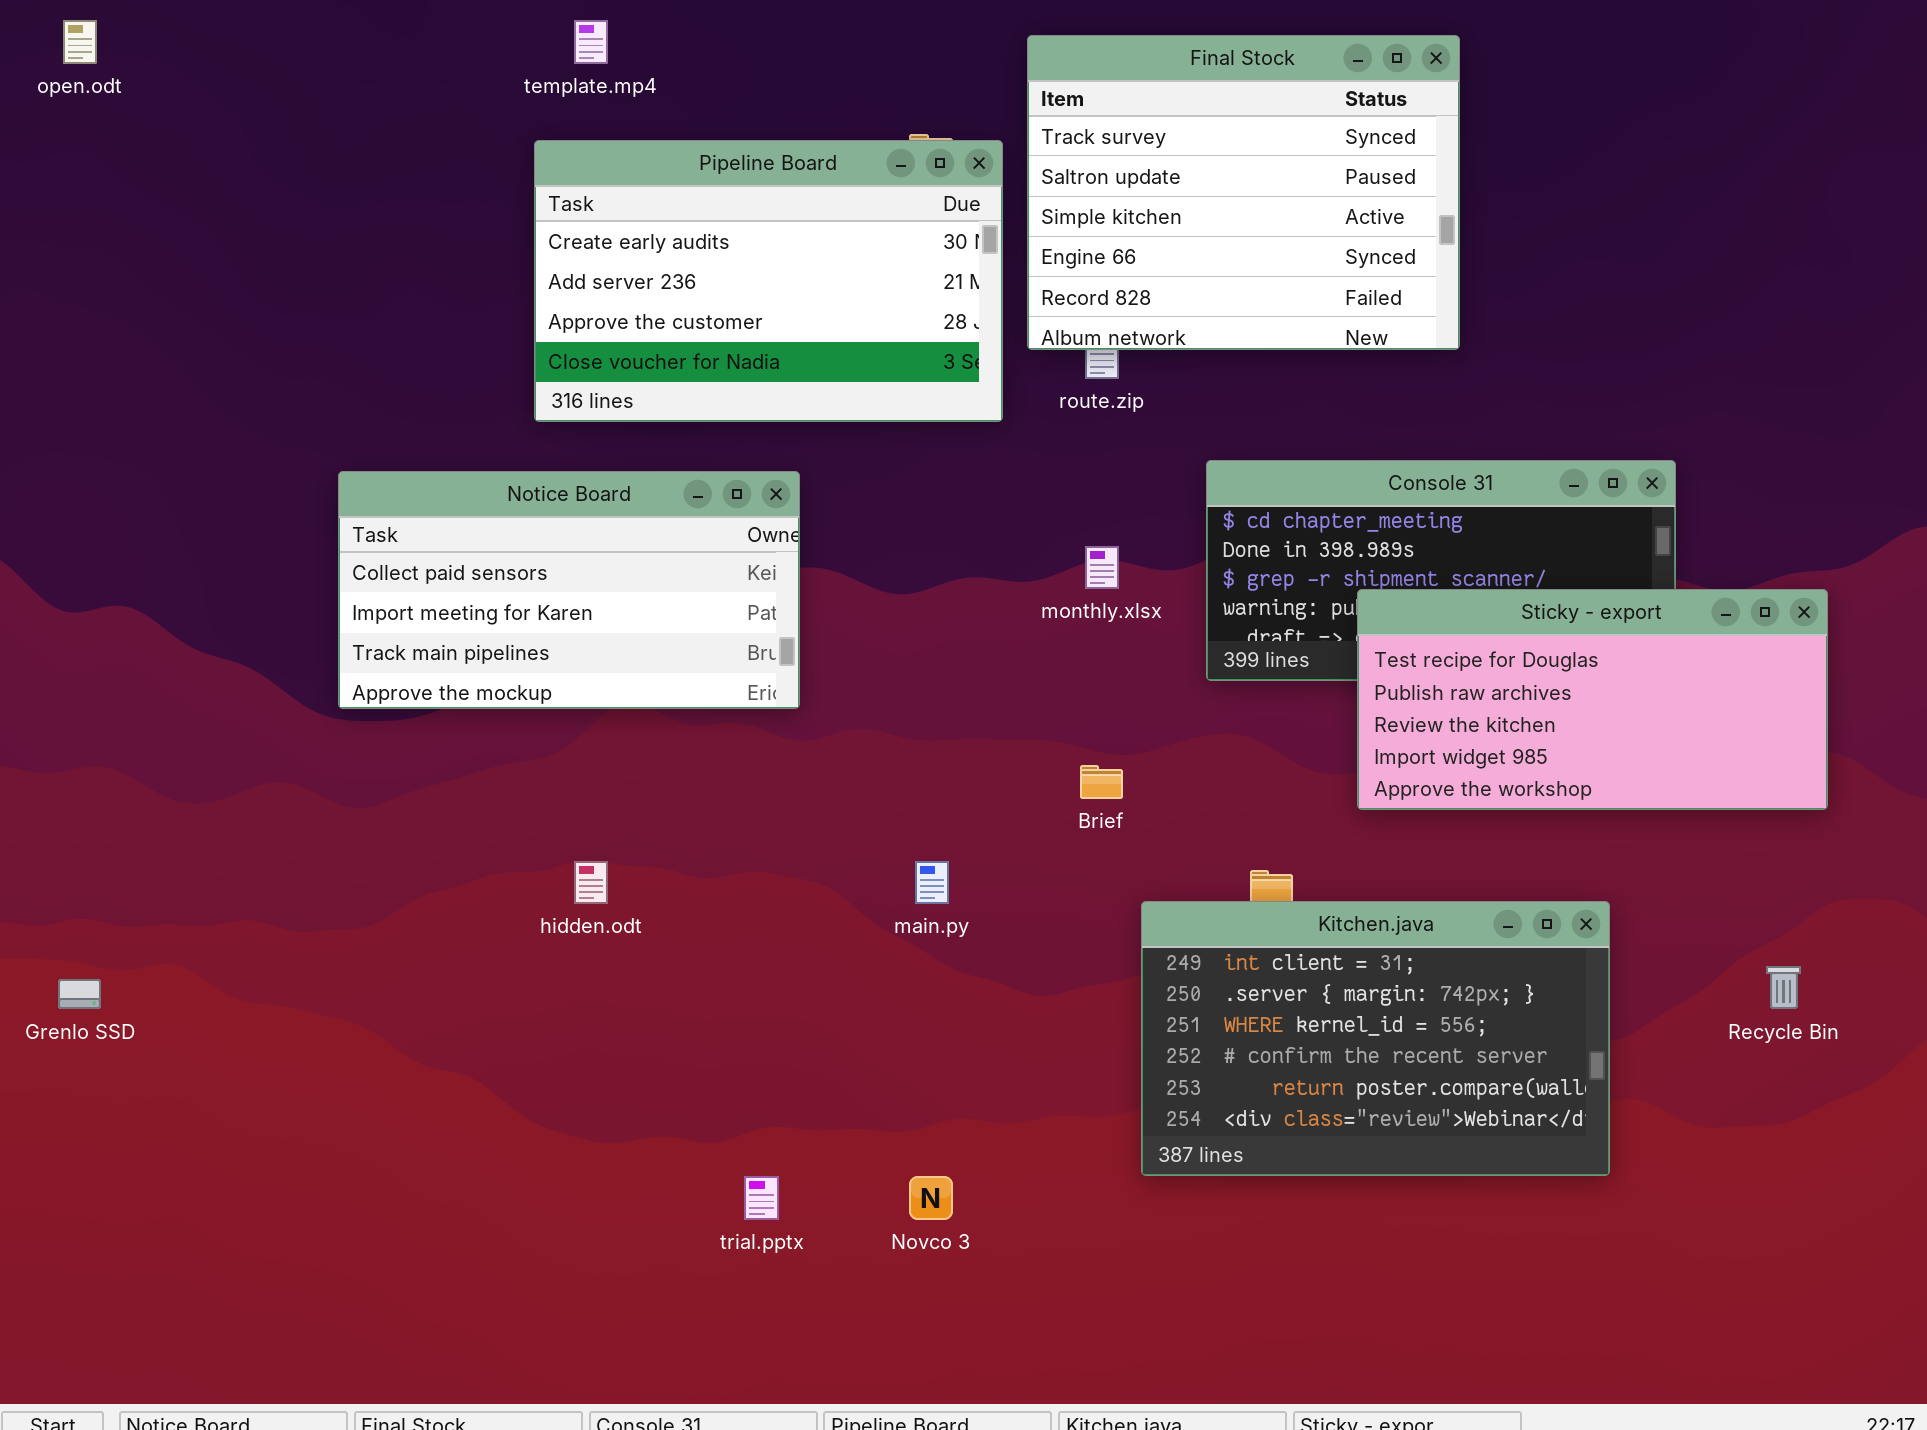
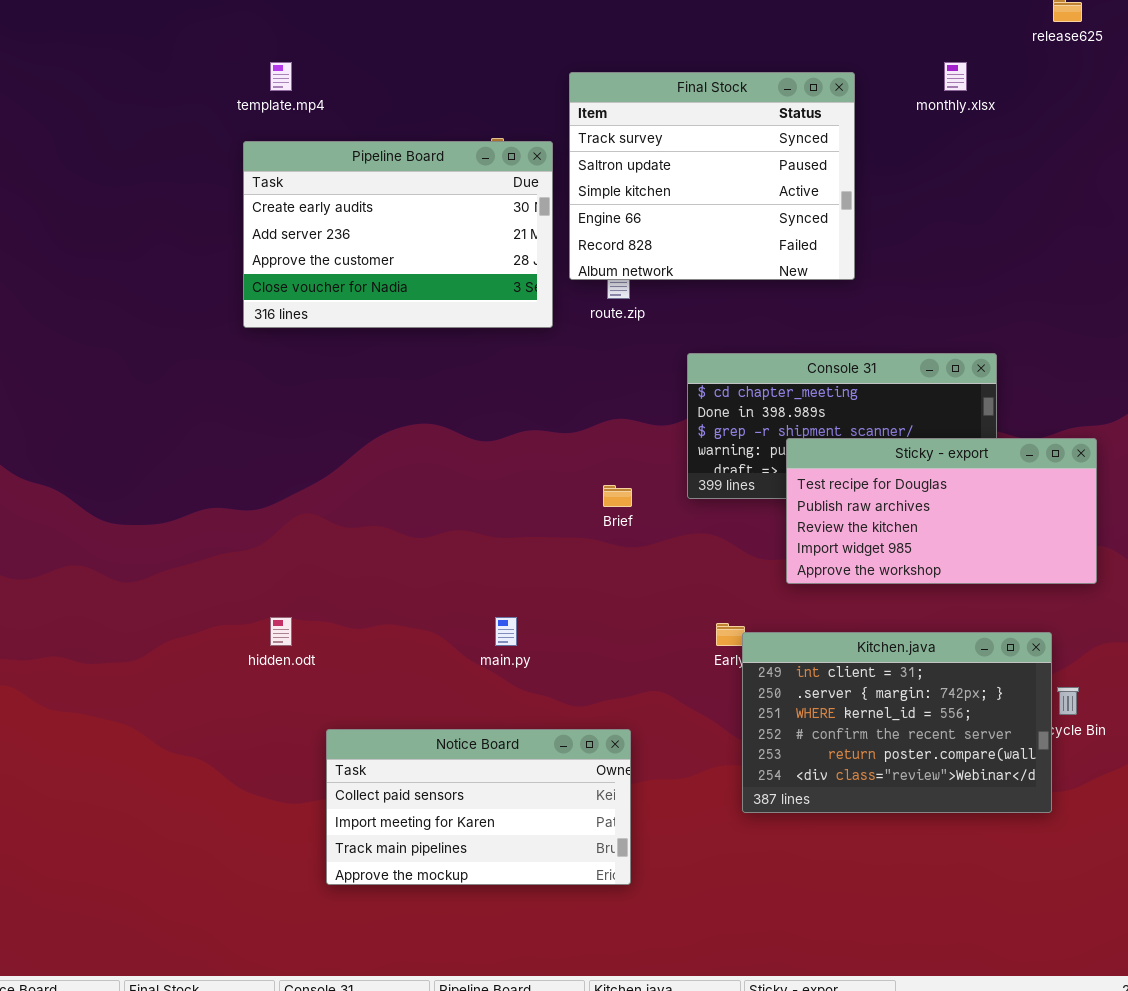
Notice Board: [338,471,800,709] -> [326,729,631,885], moved
monthly.xlsx: [1085,546,1119,589] -> [944,62,967,91], moved
Brief: [1080,765,1123,799] -> [603,485,632,507], moved
Kitchen.java: [1141,901,1610,1176] -> [742,632,1052,813], moved

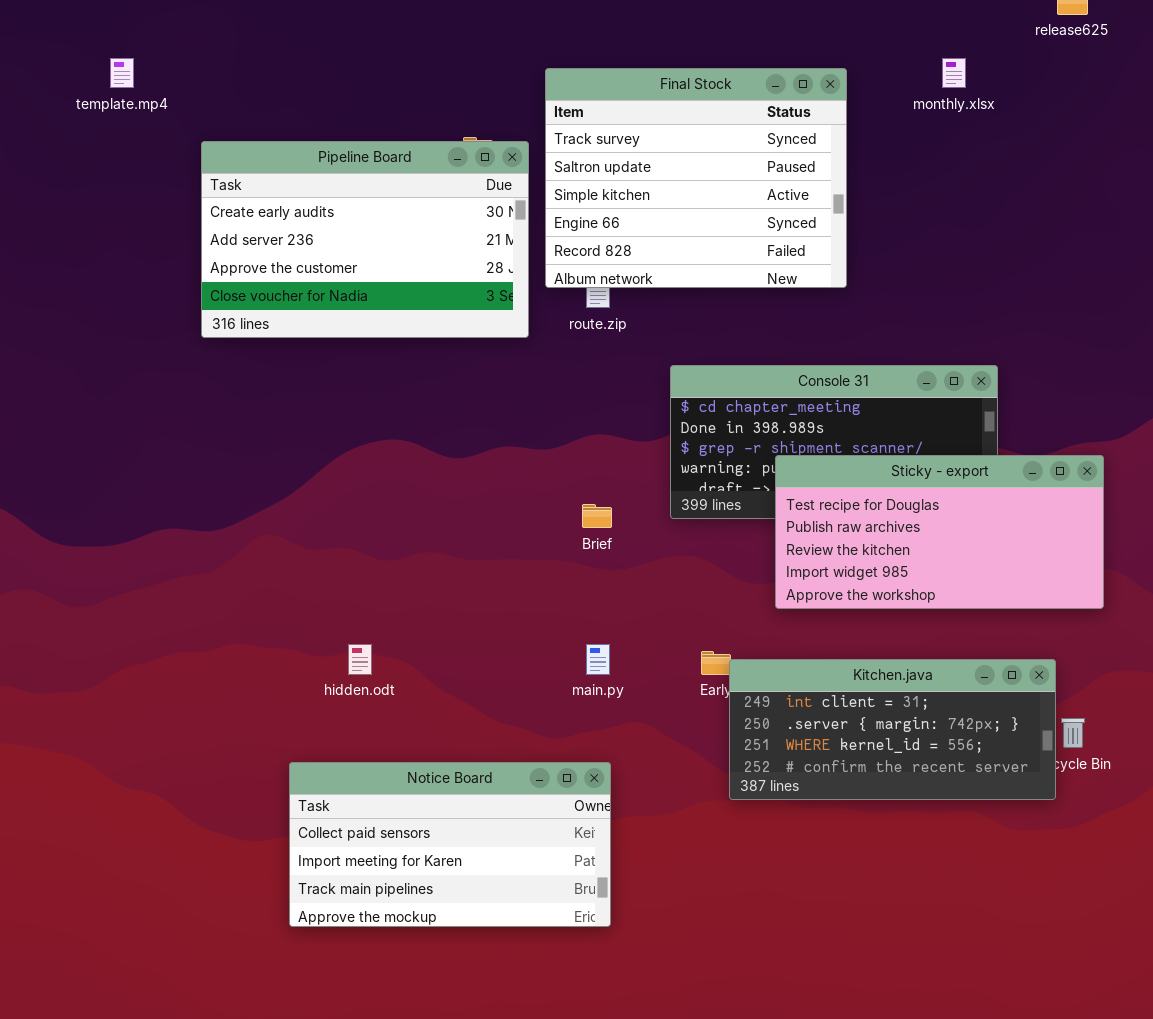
template.mp4: [270,62,292,91] -> [110,58,134,88], moved
hidden.odt: [270,617,292,646] -> [348,644,372,675], moved
main.py: [495,617,517,646] -> [586,644,610,675], moved
Kitchen.java: [742,632,1052,813] -> [729,659,1056,800], resized

